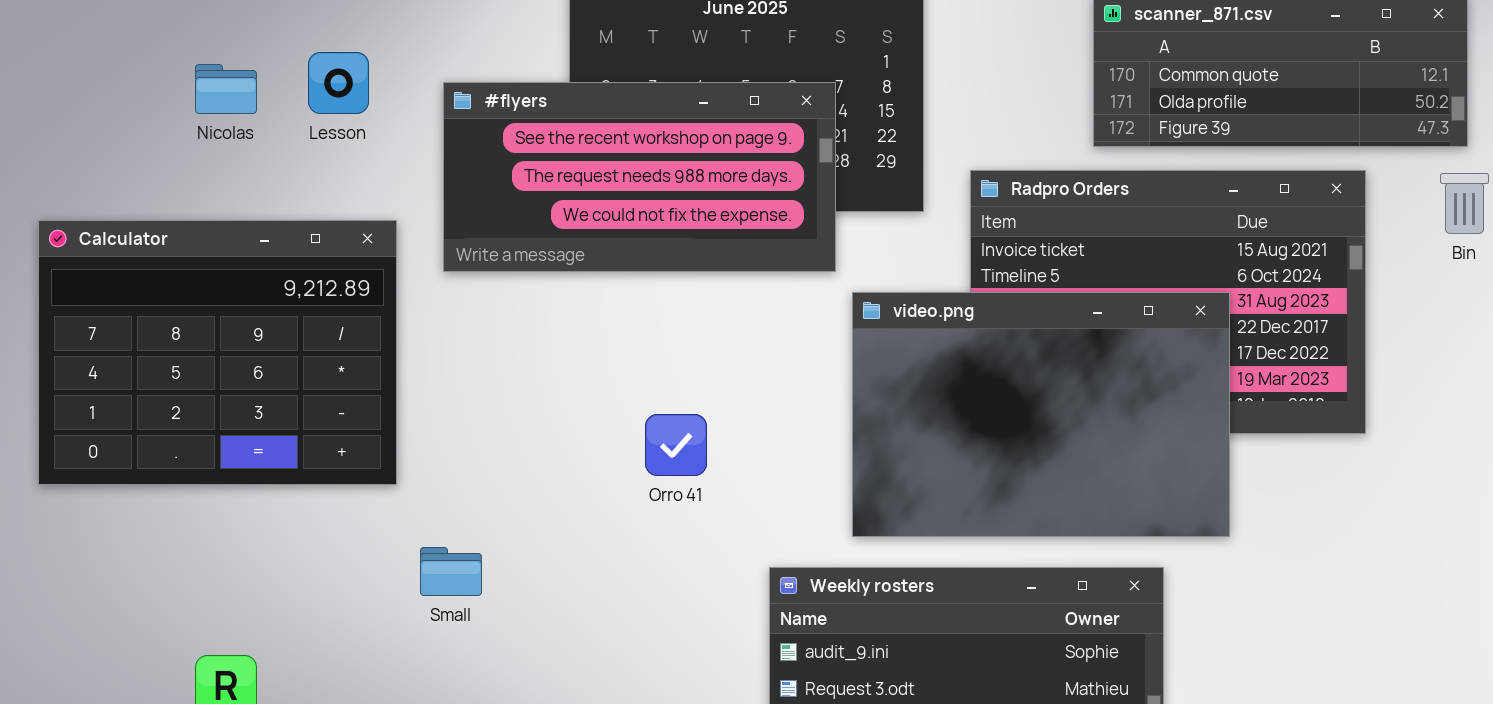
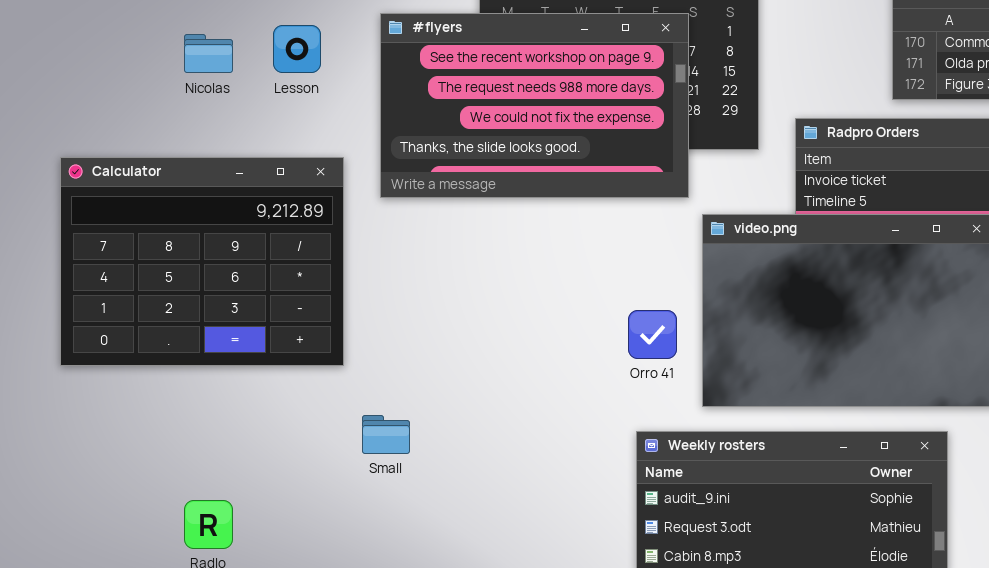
#flyers: [443,82,836,272] -> [380,13,689,198], resized
Orro 41: [645,414,707,476] -> [628,310,677,359], moved

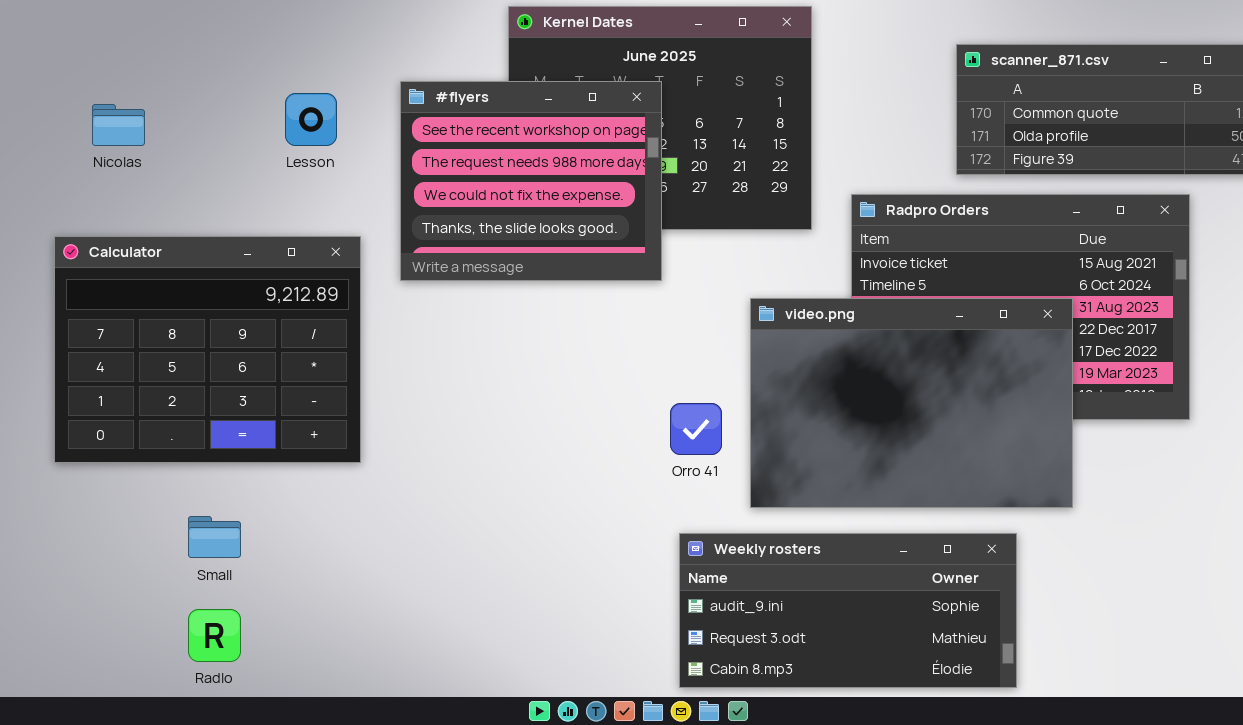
#flyers: [380,13,689,198] -> [400,81,662,281], resized
Nicolas: [184,34,233,73] -> [92,104,145,146], moved
Small: [362,415,410,454] -> [188,516,241,558], moved

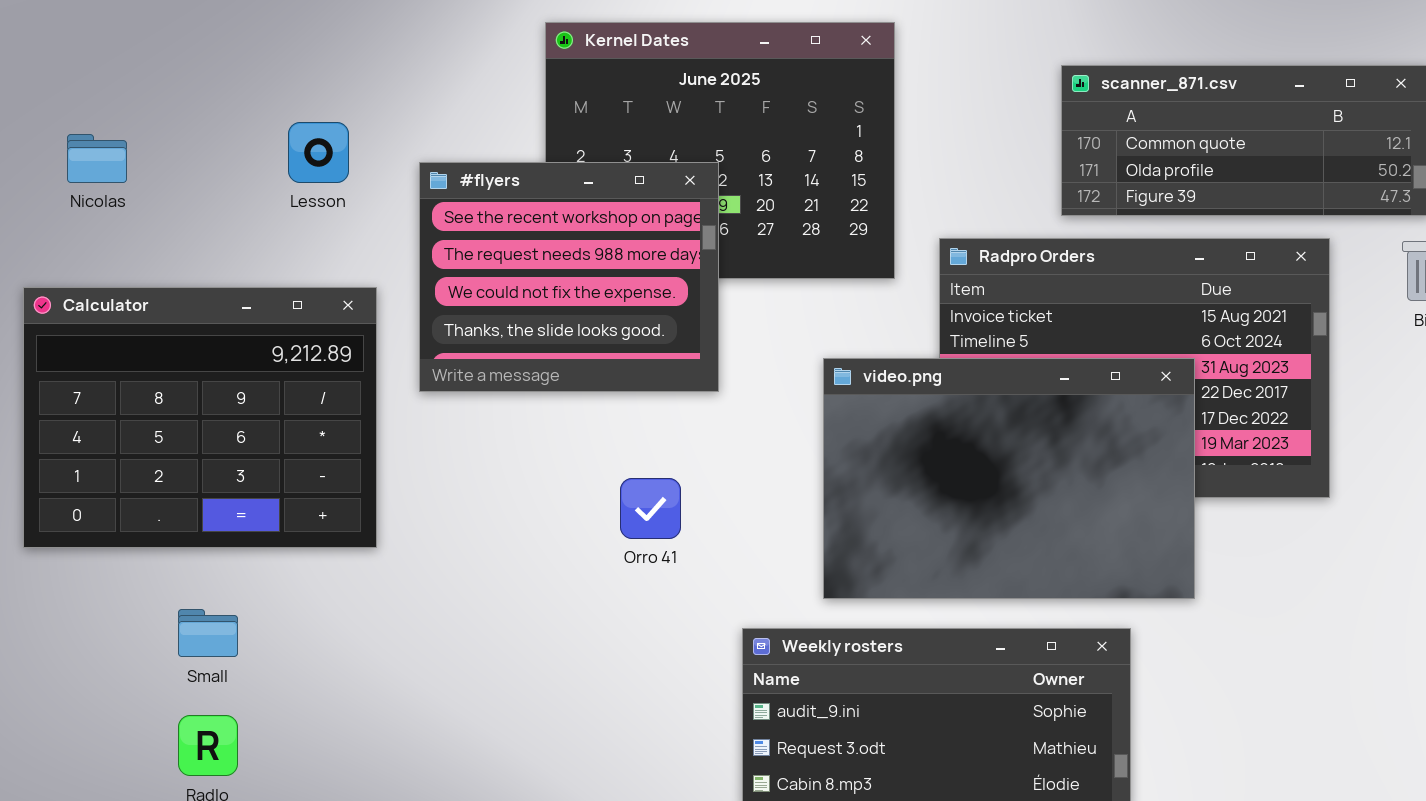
#flyers: [400,81,662,281] -> [419,162,719,392], moved
Orro 41: [670,403,722,455] -> [620,478,681,539], moved

